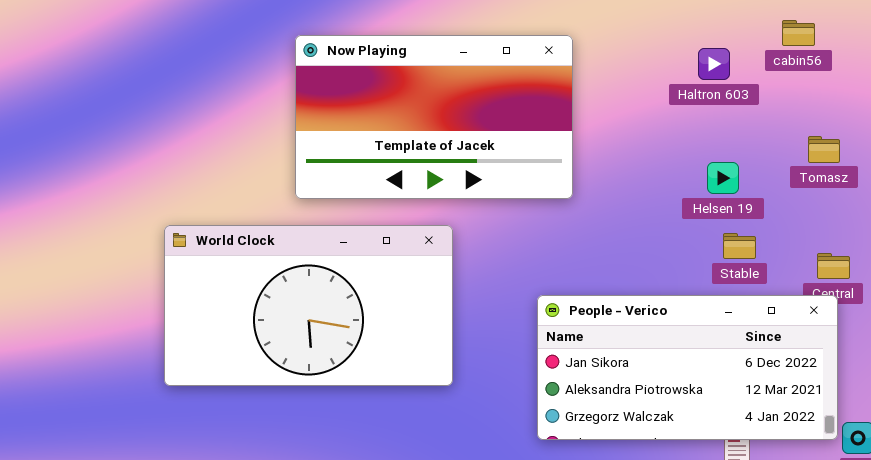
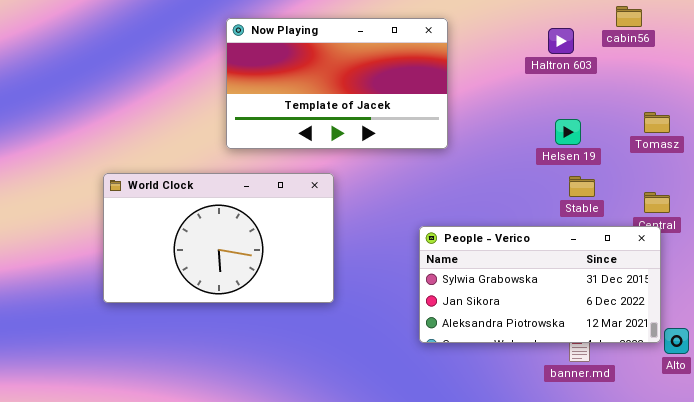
Tomasz: [808,136,840,163] -> [644,112,670,133], moved
World Clock: [164,225,453,386] -> [103,173,334,303], moved
People - Verico: [537,295,838,440] -> [419,226,661,343], scrolled up 1 row

